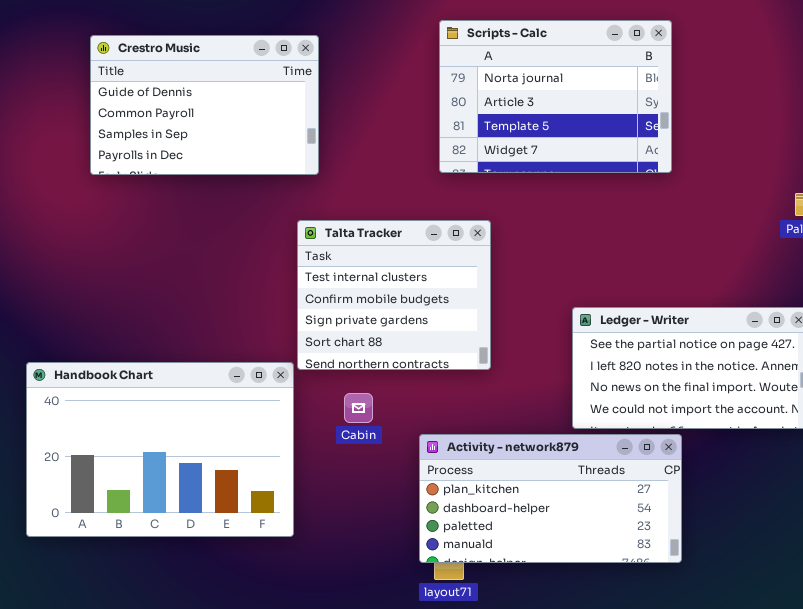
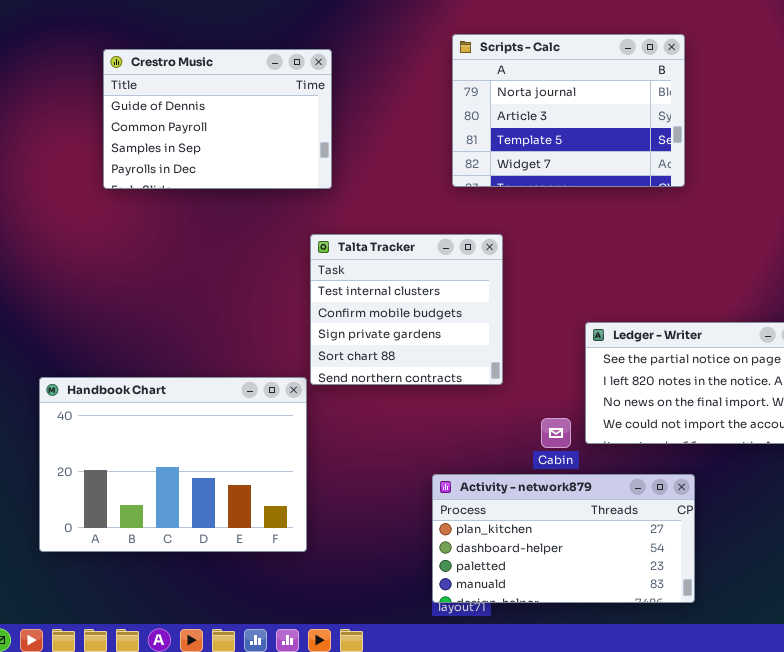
Cabin: [344,393,373,423] -> [541,418,571,448], moved
Activity - network879: [419,434,682,563] -> [432,474,695,603], moved

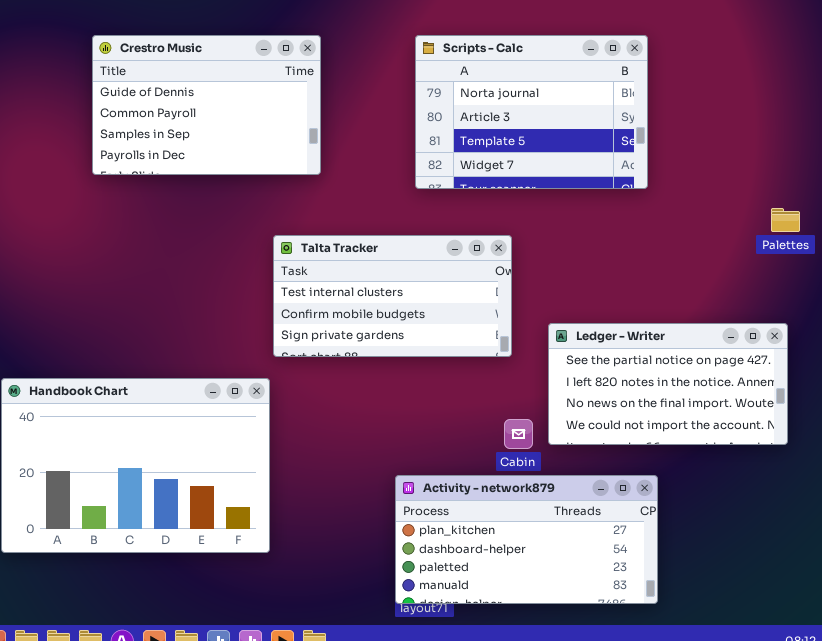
Crestro Music: [103,49,332,189] -> [92,35,321,175], moved
Talta Tracker: [310,234,503,385] -> [273,235,512,357], resized

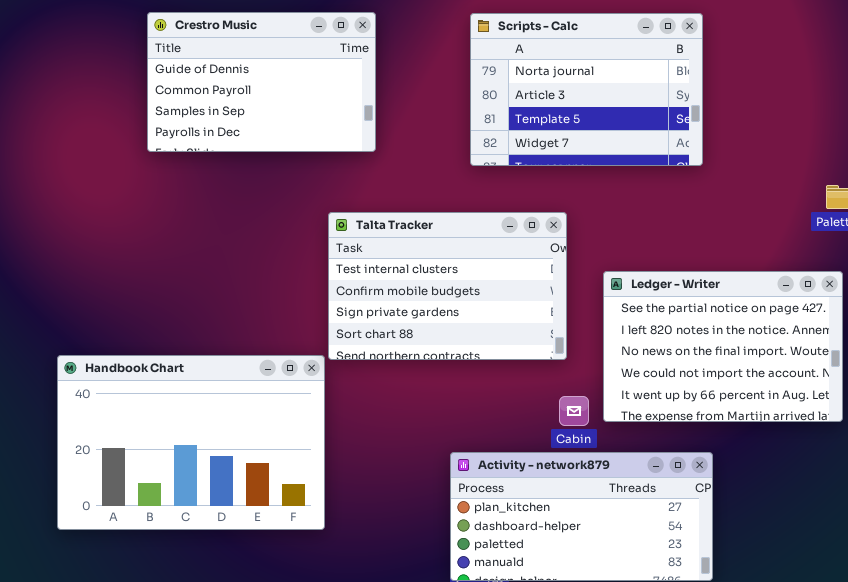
Talta Tracker: [273,235,512,357] -> [328,212,567,360], resized
Ledger - Writer: [548,323,788,445] -> [603,271,843,422], resized

